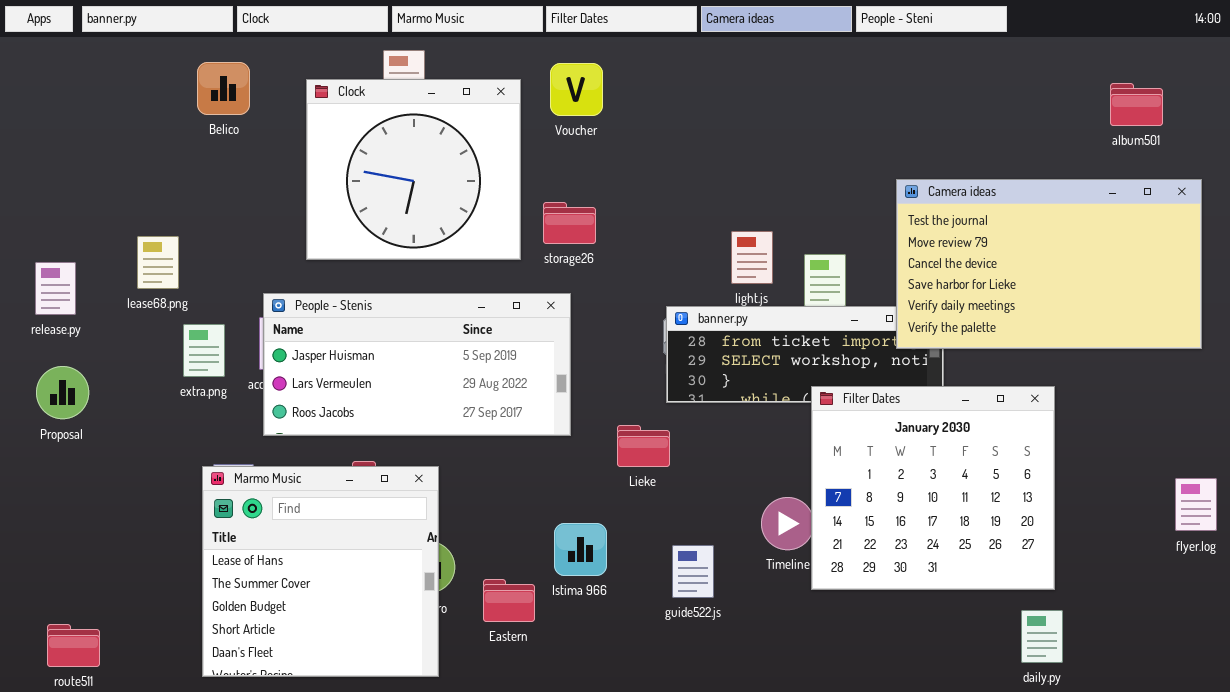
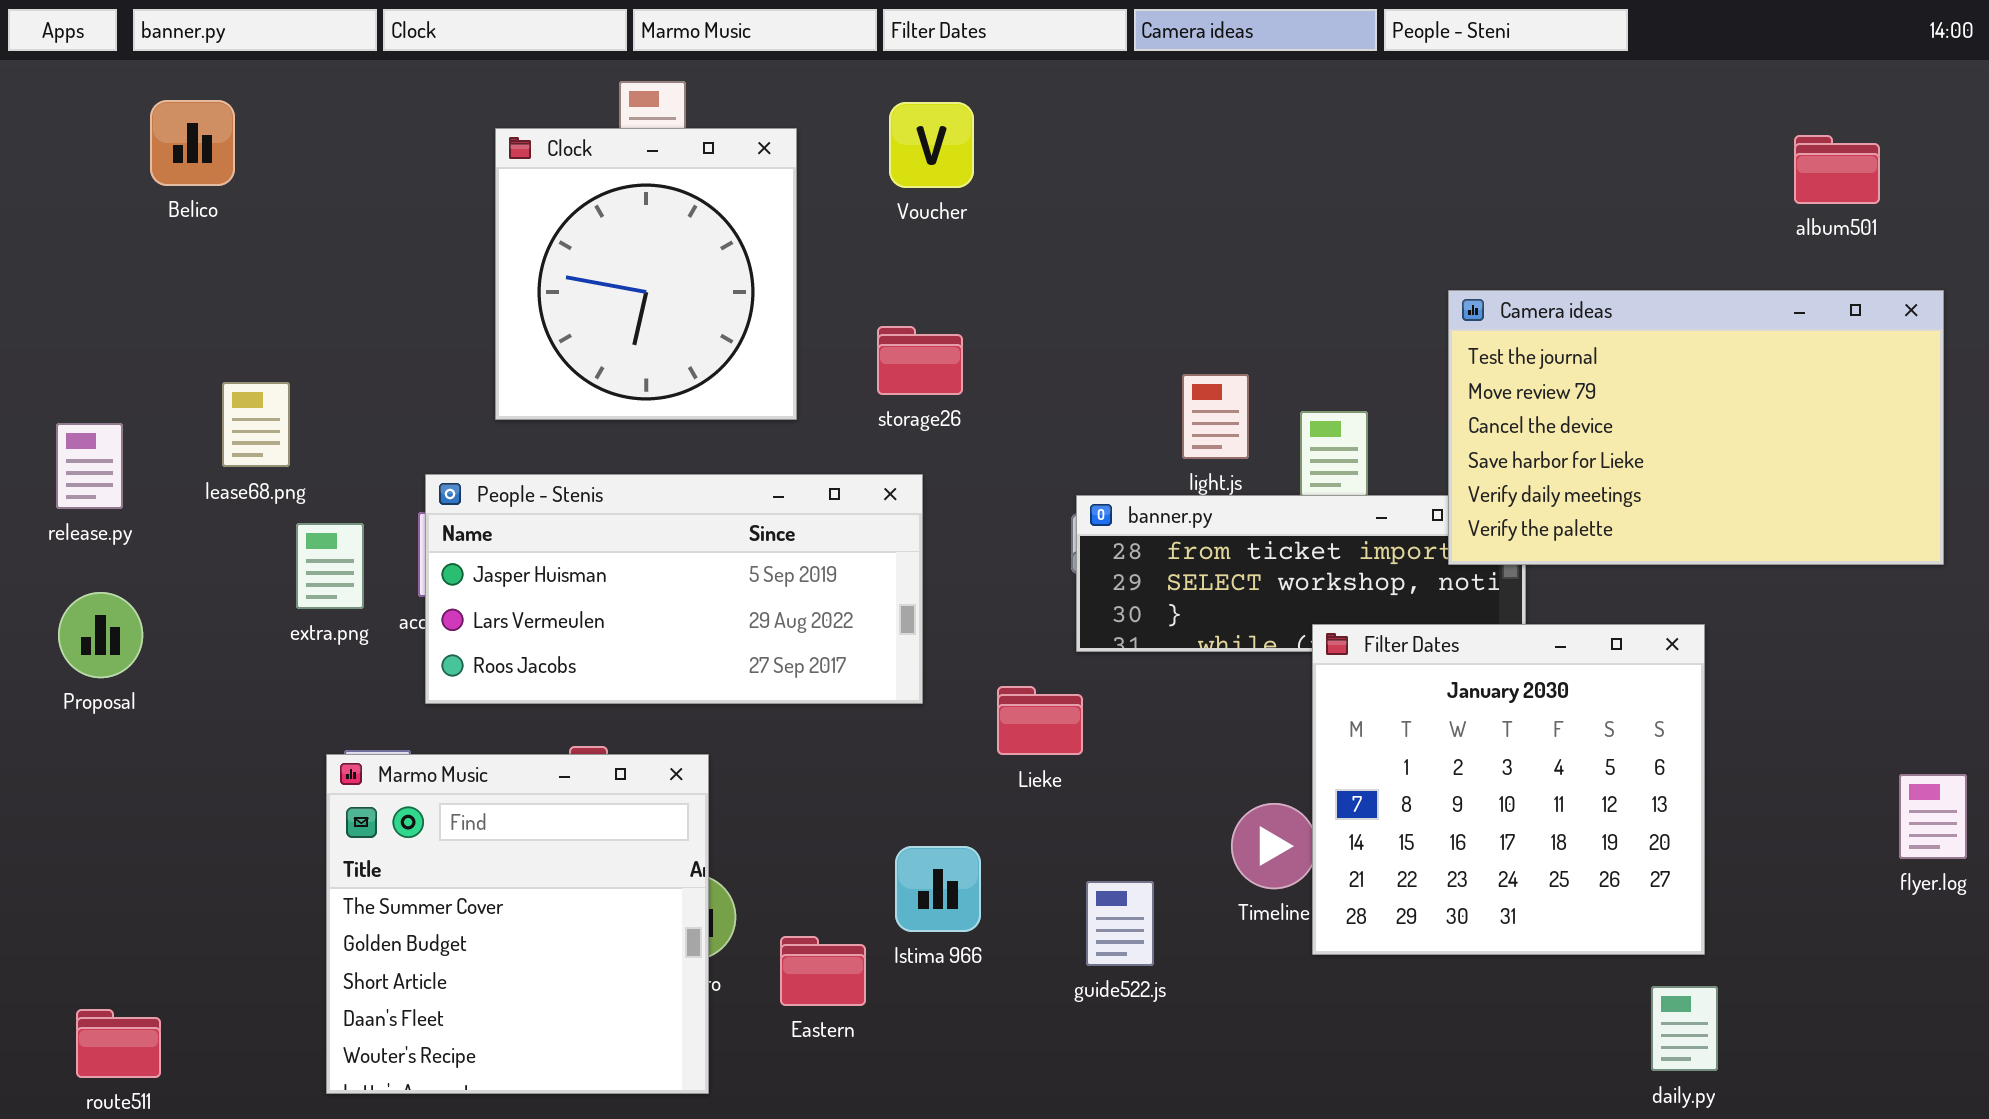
Belico: [197,62,250,115] -> [150,100,235,186], moved
Clock: [306,79,521,260] -> [495,128,797,420], resized
Marmo Music: [202,466,439,677] -> [326,754,709,1094], scrolled down 1 row

